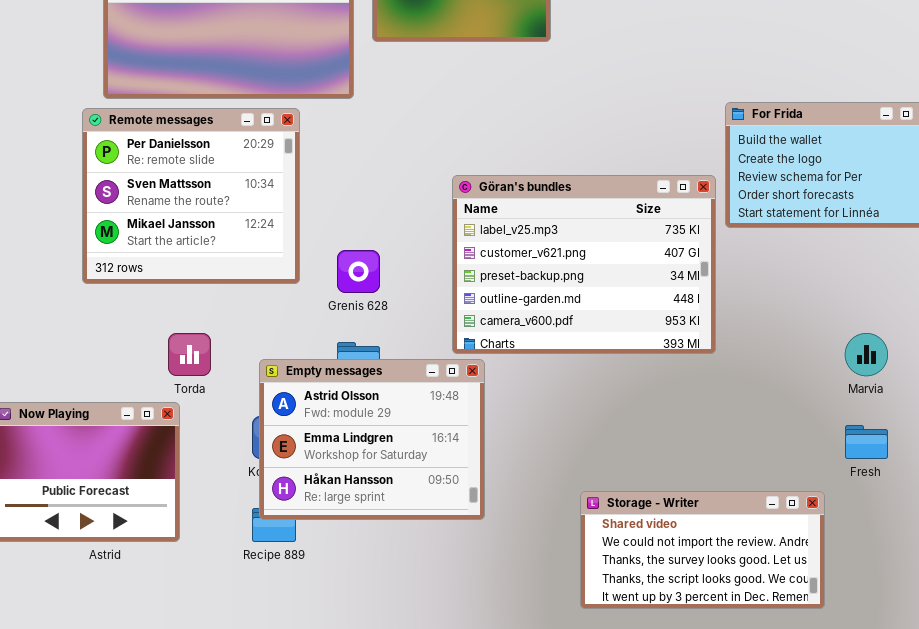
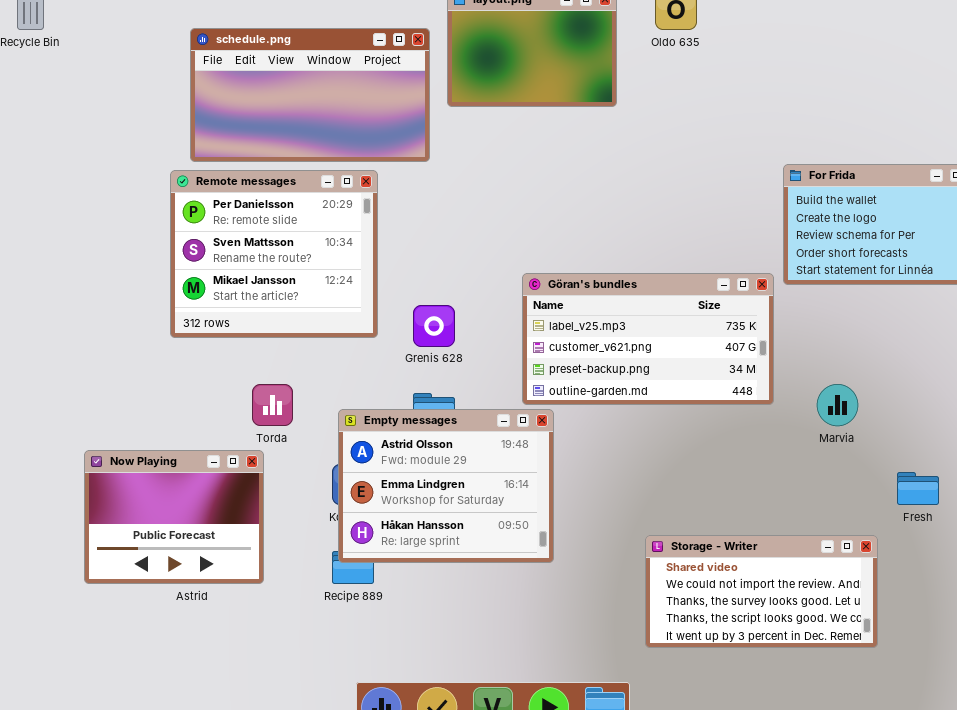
Göran's bundles: [452,175,716,354] -> [522,273,774,405], resized
Marvia: [845,333,888,376] -> [817,384,858,426], moved

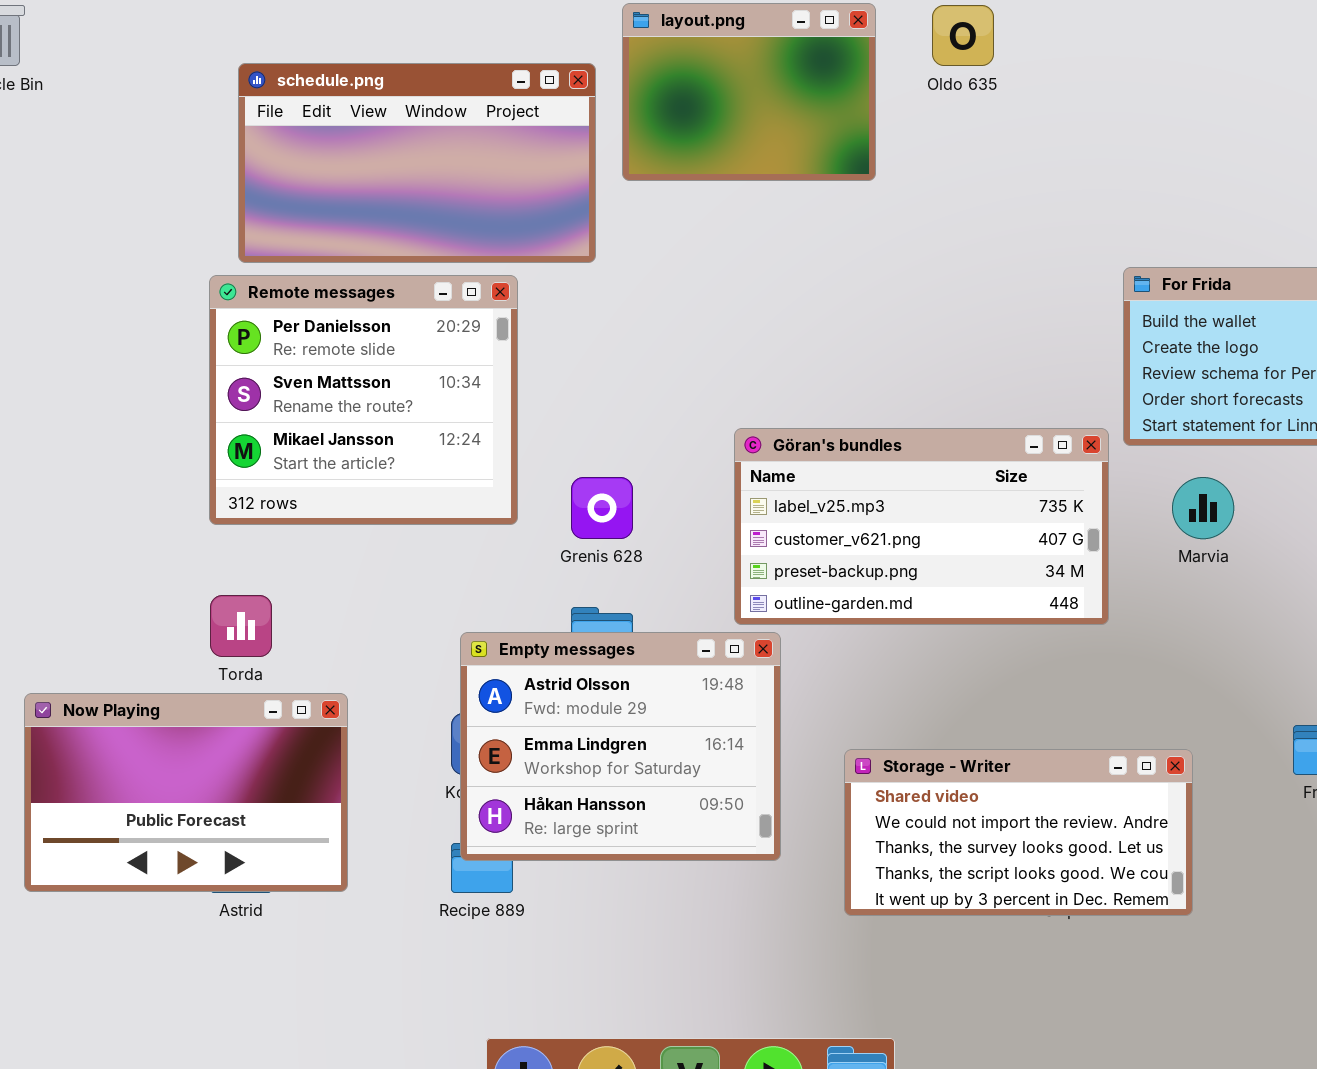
Torda: [252,384,293,426] -> [210,595,272,657], moved
Marvia: [817,384,858,426] -> [1172,477,1234,539], moved
Now Playing: [84,450,264,584] -> [24,693,348,892], resized
Storage - Writer: [645,535,878,648] -> [844,749,1193,916], moved

